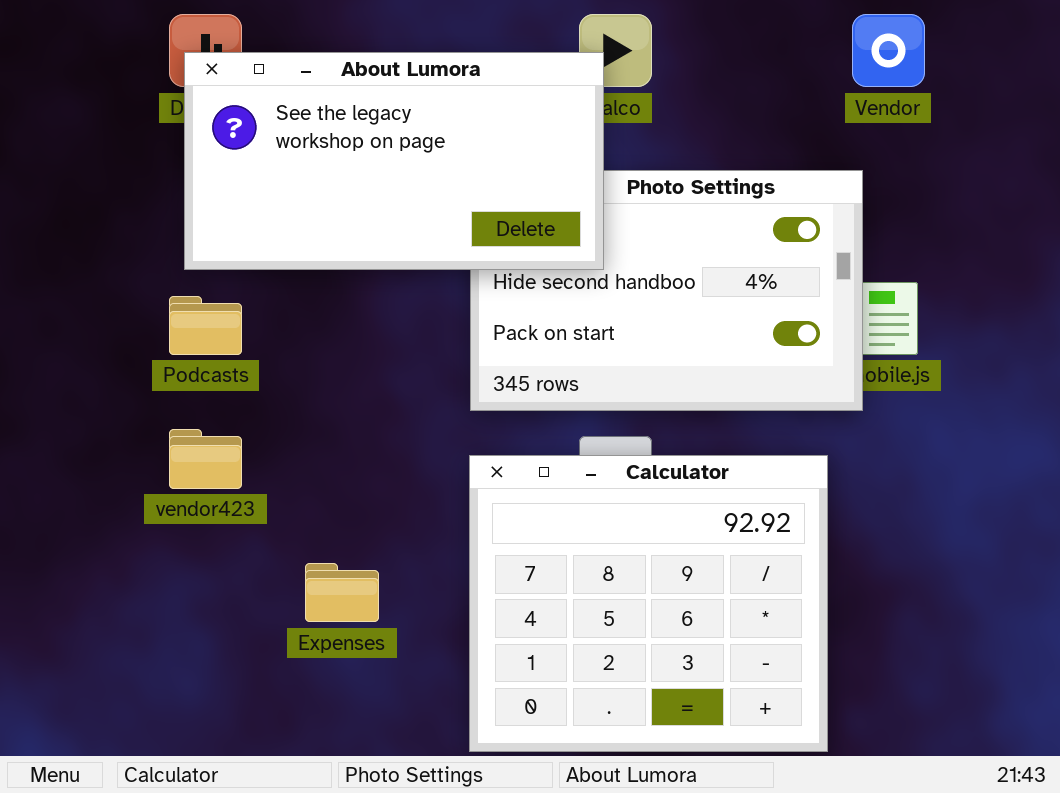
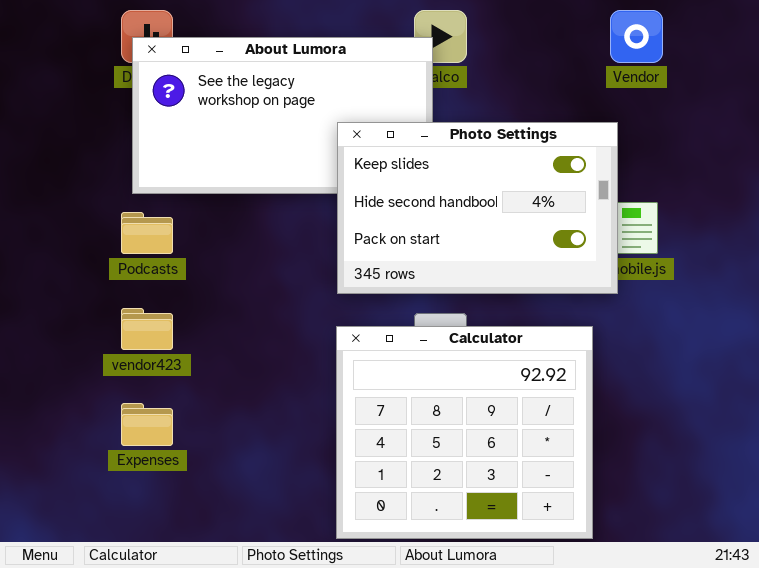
Photo Settings: [470,170,863,411] -> [337,122,618,294], raised
Expenses: [305,563,379,622] -> [121,403,173,446], moved

